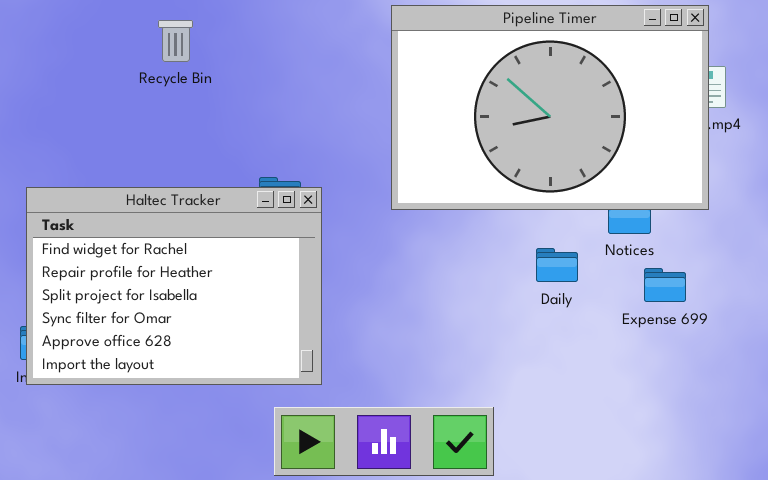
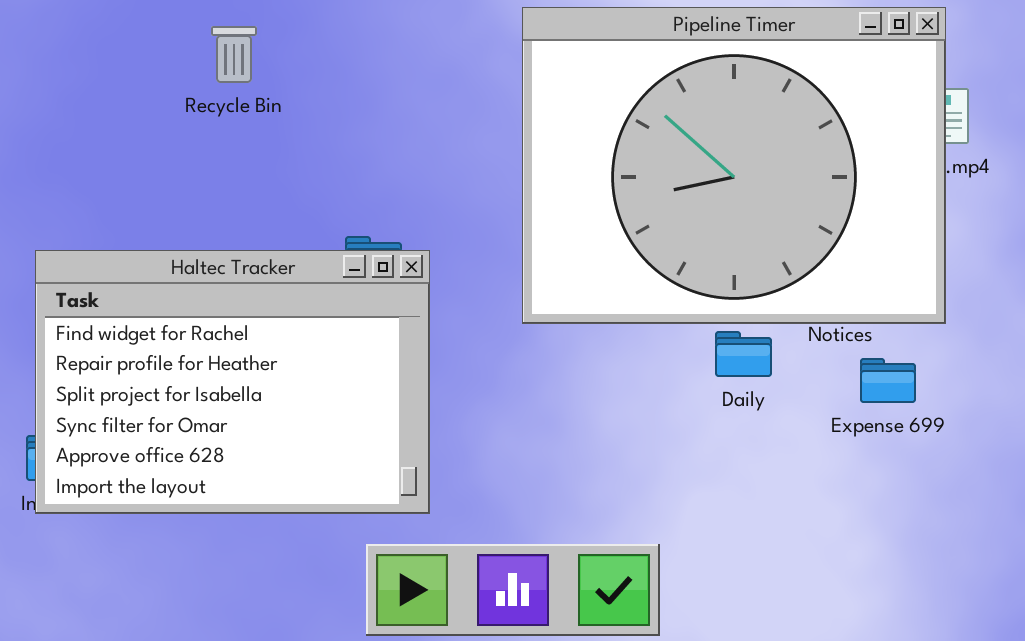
Pipeline Timer: [391,5,709,210] -> [522,7,946,324], resized

